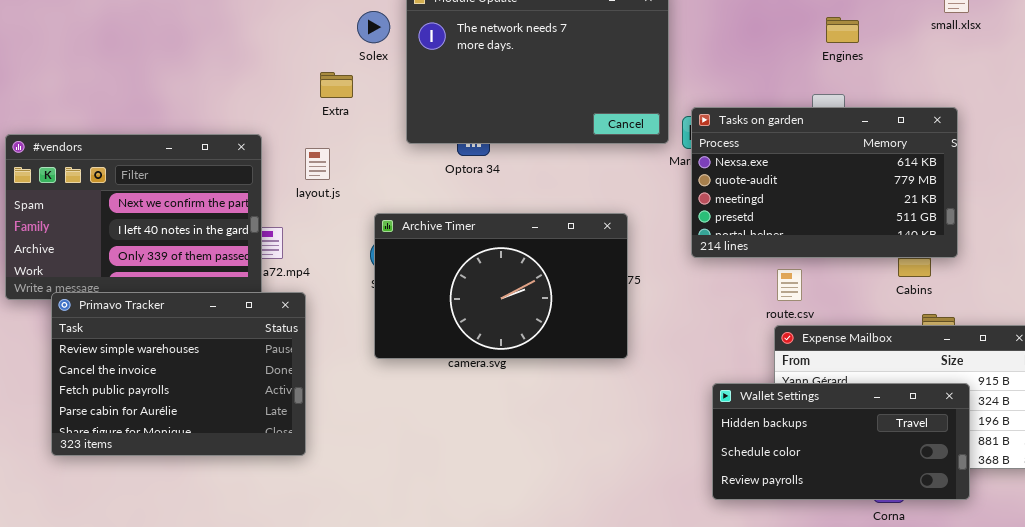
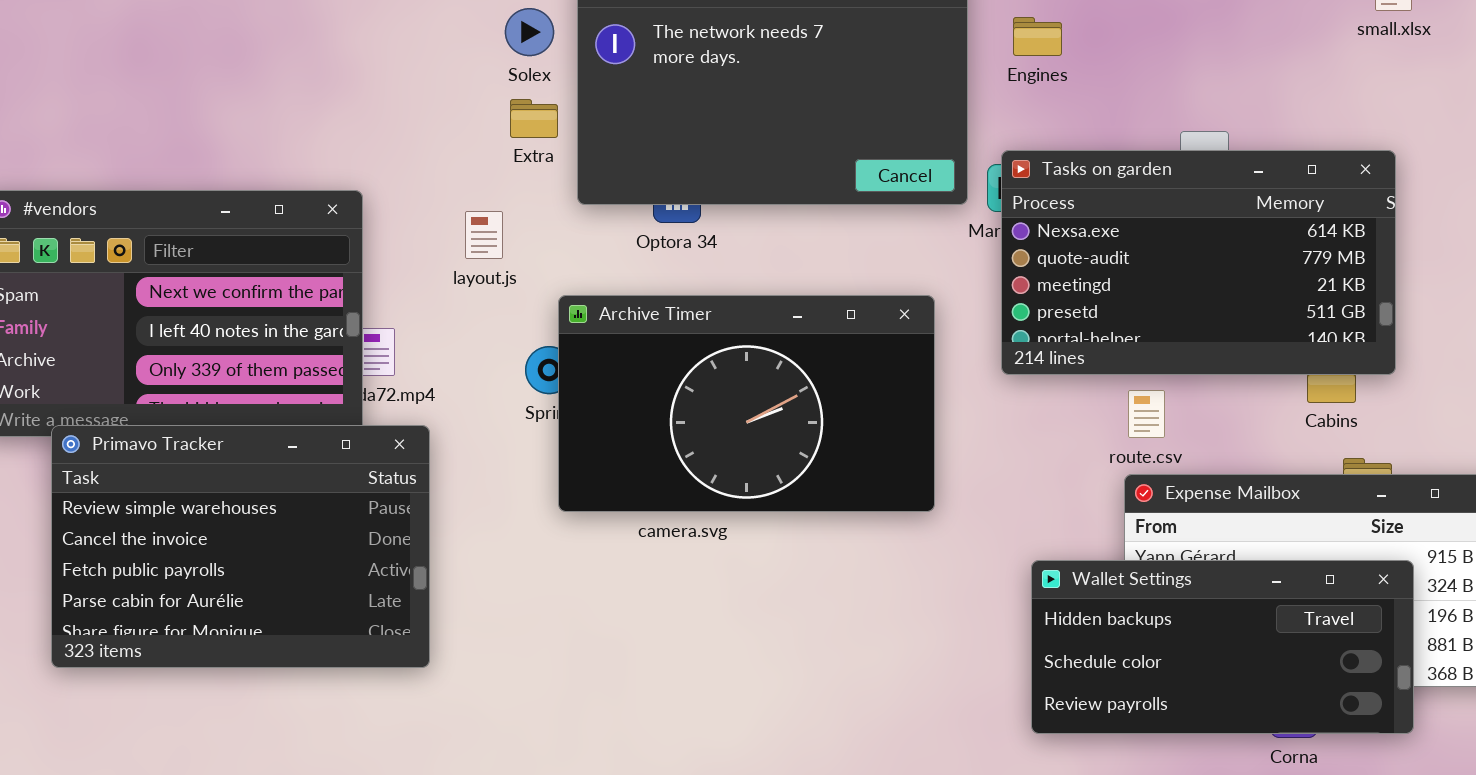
Engines: [826,17,859,43] -> [1013,17,1062,56], moved
Extra: [320,72,353,98] -> [510,99,558,138], moved
layout.js: [305,148,330,180] -> [465,211,503,259], moved
Archive Timer: [374,213,628,359] -> [558,295,935,512], moved

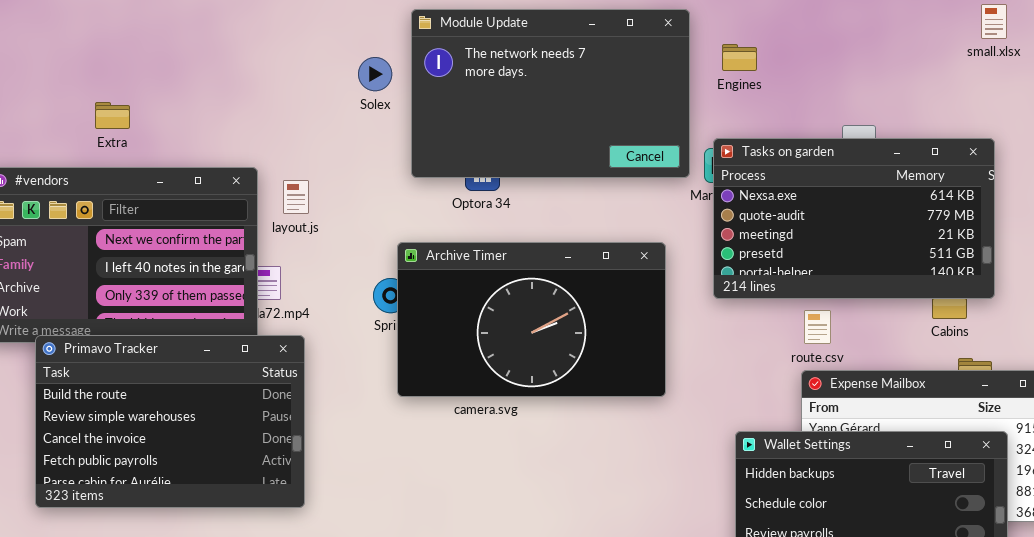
Solex: [505,8,554,56] -> [358,57,392,91], moved
Extra: [510,99,558,138] -> [95,102,130,129], moved
layout.js: [465,211,503,259] -> [283,180,309,214], moved
Primavo Tracker: [51,425,430,668] -> [35,335,305,508], scrolled up 1 row

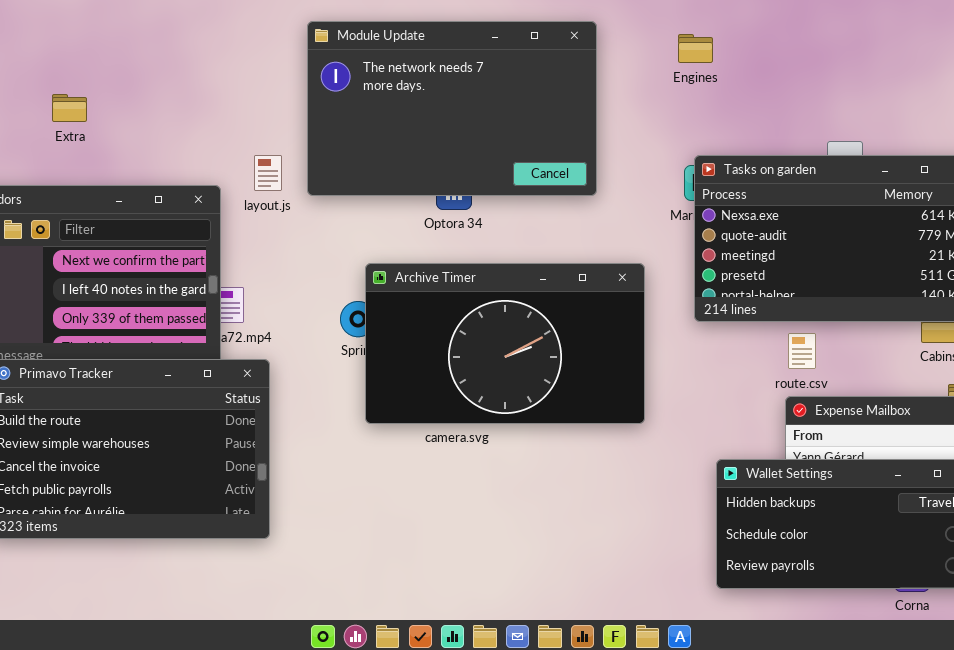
Module Update: [411,9,690,178] -> [307,21,597,196], moved
Engines: [722,44,757,71] -> [678,34,713,63], moved
Extra: [95,102,130,129] -> [52,94,87,122], moved
layout.js: [283,180,309,214] -> [254,155,282,191], moved

